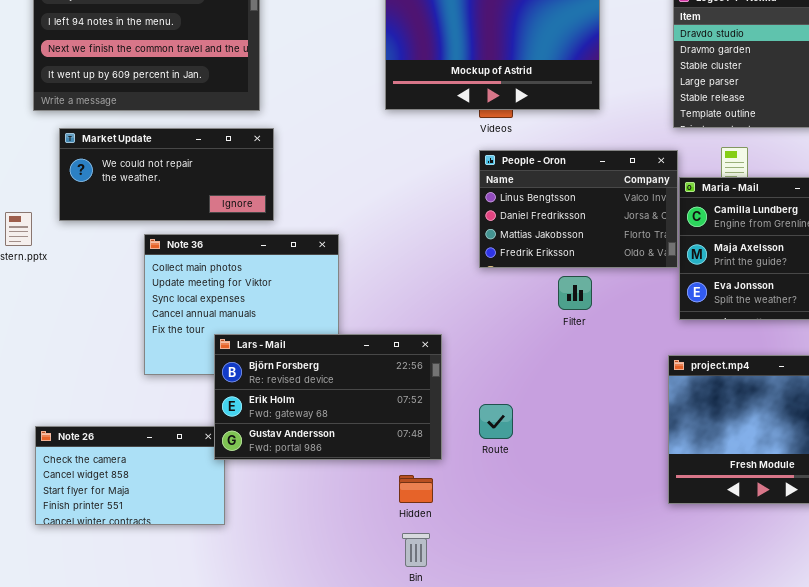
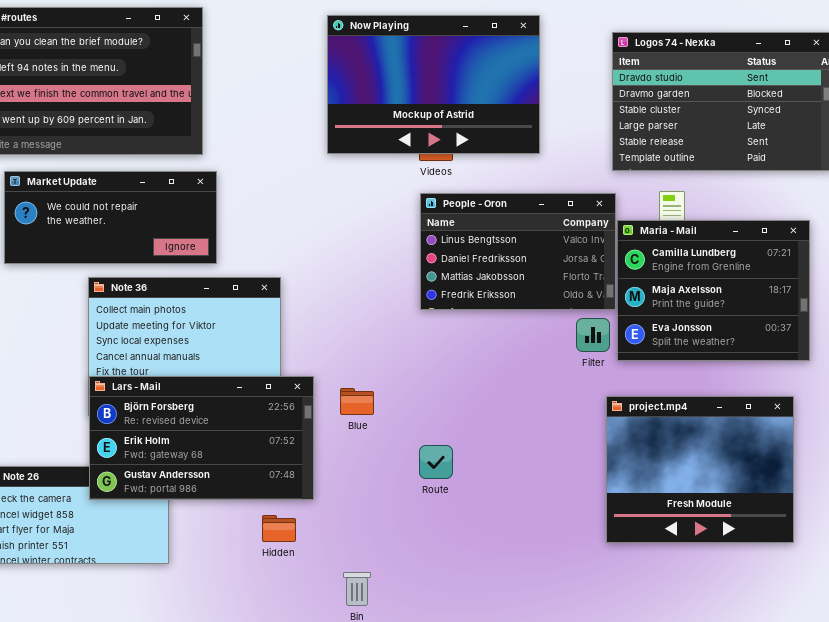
Filter: [558,276,592,310] -> [576,318,610,352], moved
Lars - Mail: [214,334,442,460] -> [89,376,314,500], moved
Hidden: [399,475,433,503] -> [262,515,296,542], moved

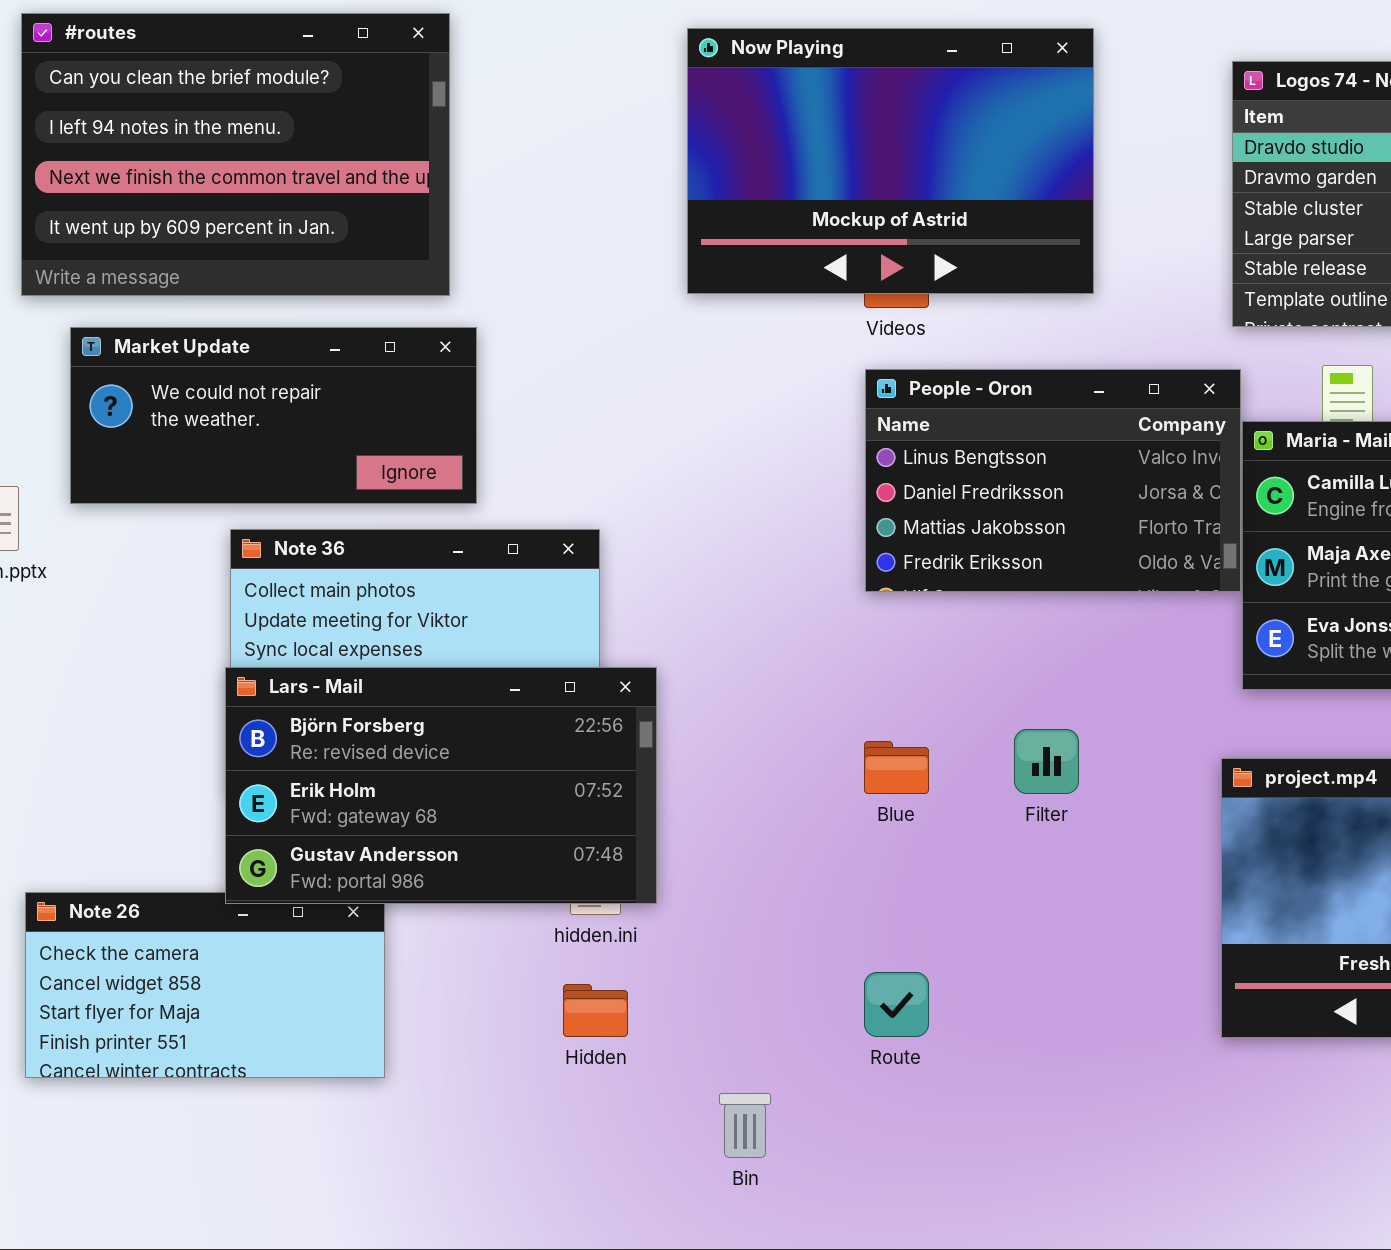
Filter: [576,318,610,352] -> [1014,729,1079,794], moved
Lars - Mail: [89,376,314,500] -> [225,667,657,904], moved
Blue: [340,388,374,415] -> [864,741,929,794], moved
Route: [419,445,453,479] -> [864,972,929,1037], moved

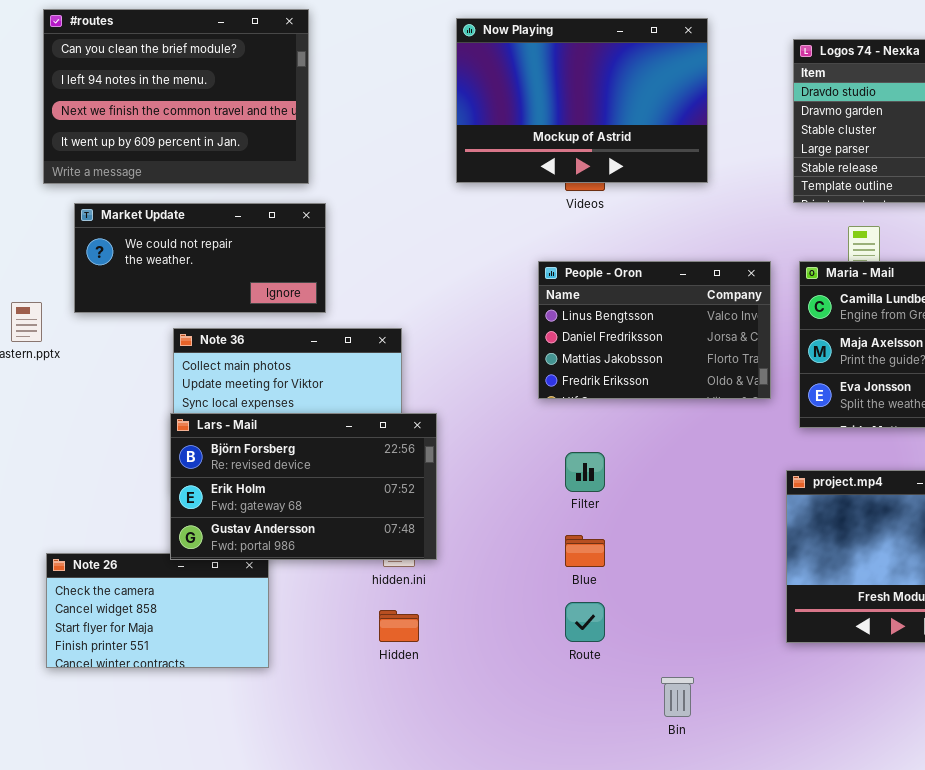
People - Oron: [865,369,1241,592] -> [538,261,771,399], moved
Filter: [1014,729,1079,794] -> [565,452,605,492], moved
Blue: [864,741,929,794] -> [565,535,605,567], moved
Bin: [719,1093,771,1158] -> [661,677,694,717], moved

